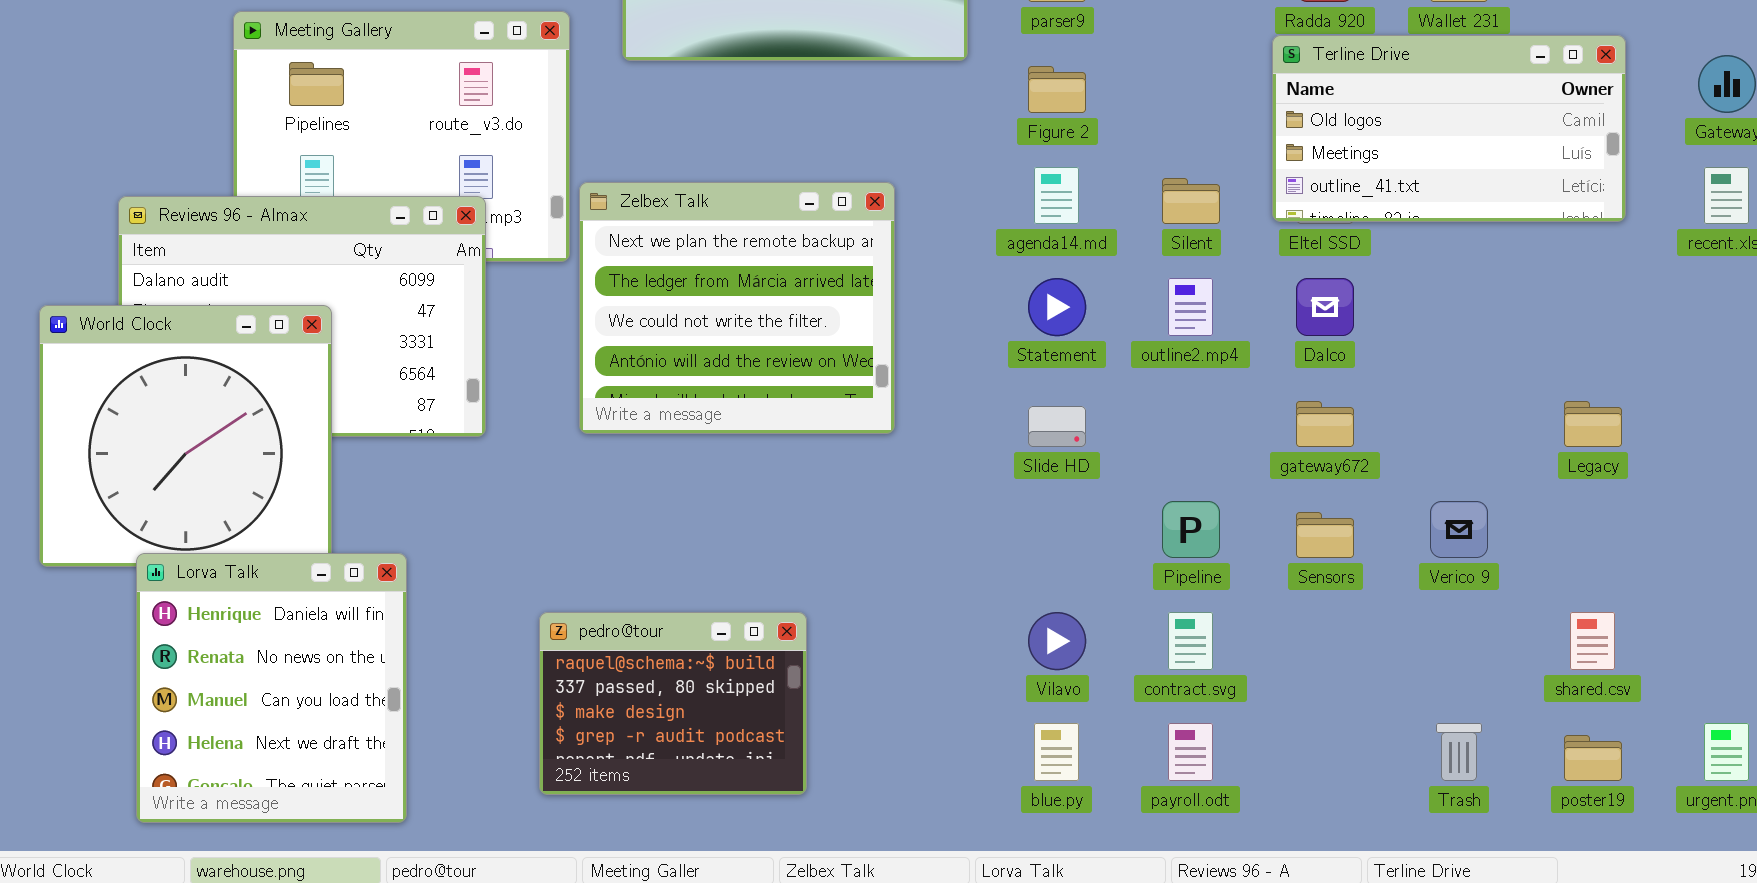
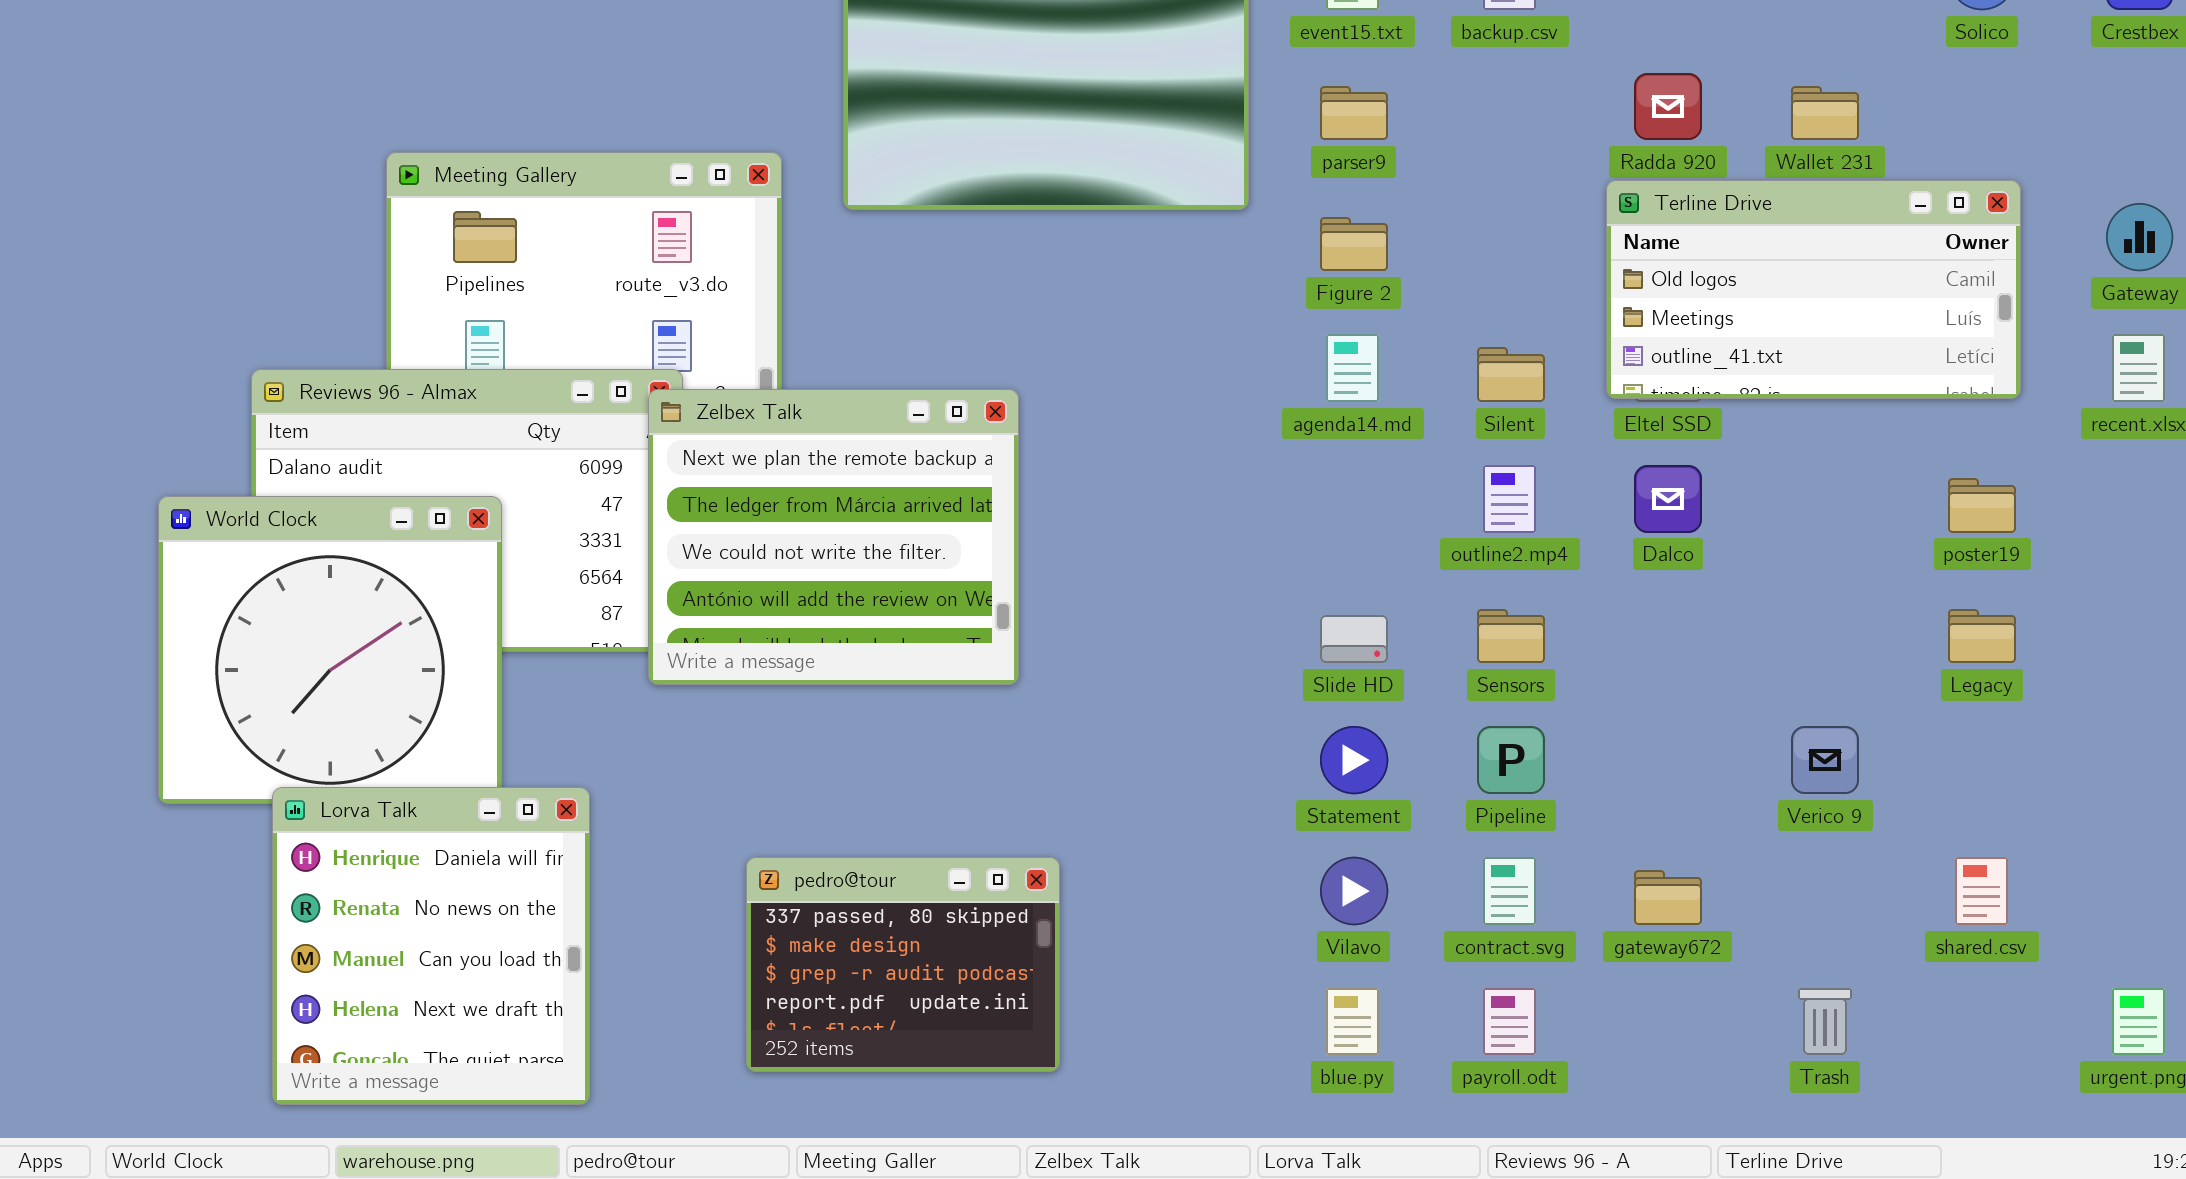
Zelbex Talk: [579,182,895,434] -> [648,389,1019,685], moved
Statement: [1028,278,1086,336] -> [1320,726,1388,794], moved
gateway672: [1296,401,1354,447] -> [1634,870,1702,925], moved
Sensors: [1296,512,1354,558] -> [1477,609,1545,663], moved
pedro@tour: [539,612,807,795] -> [746,857,1060,1072], scrolled down 1 row
poster19: [1564,735,1622,781] -> [1948,478,2016,533], moved

